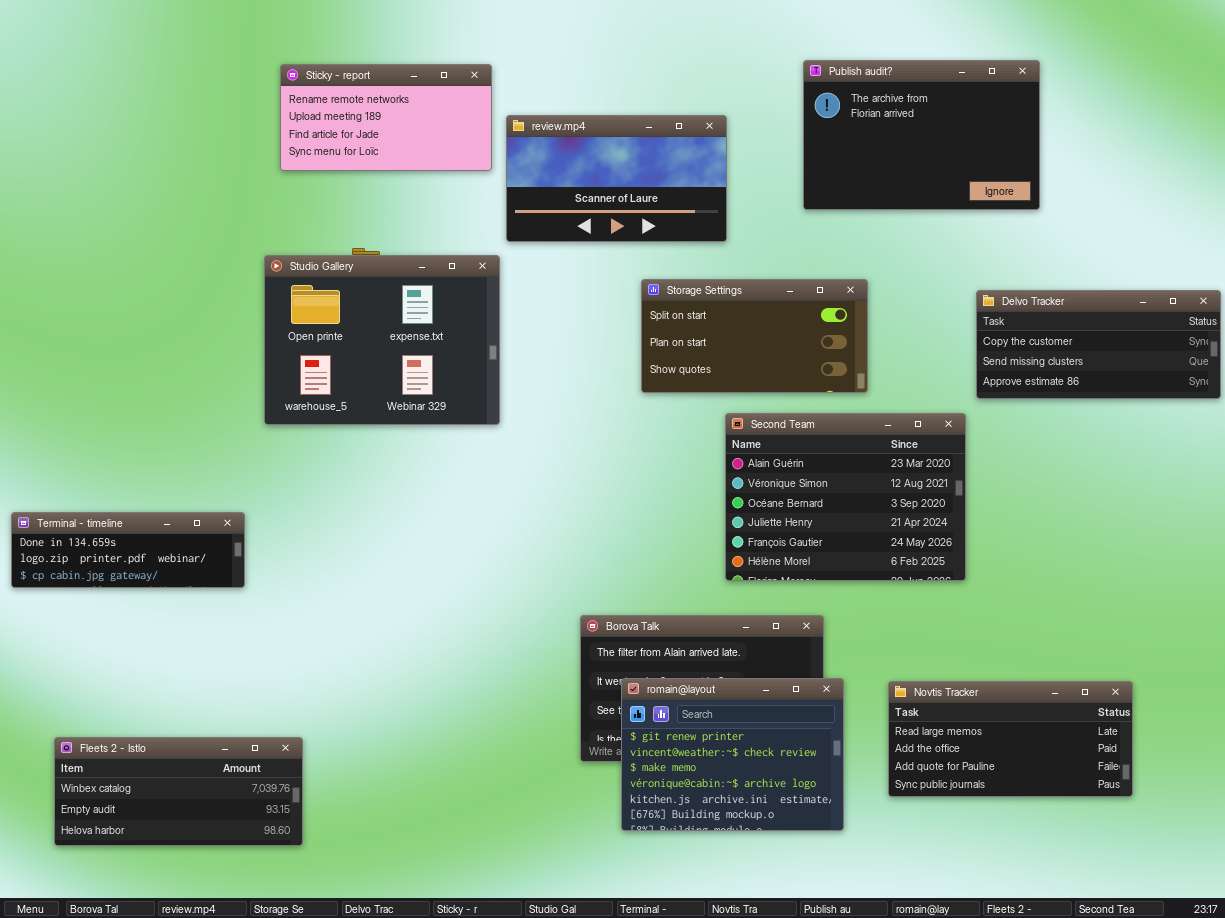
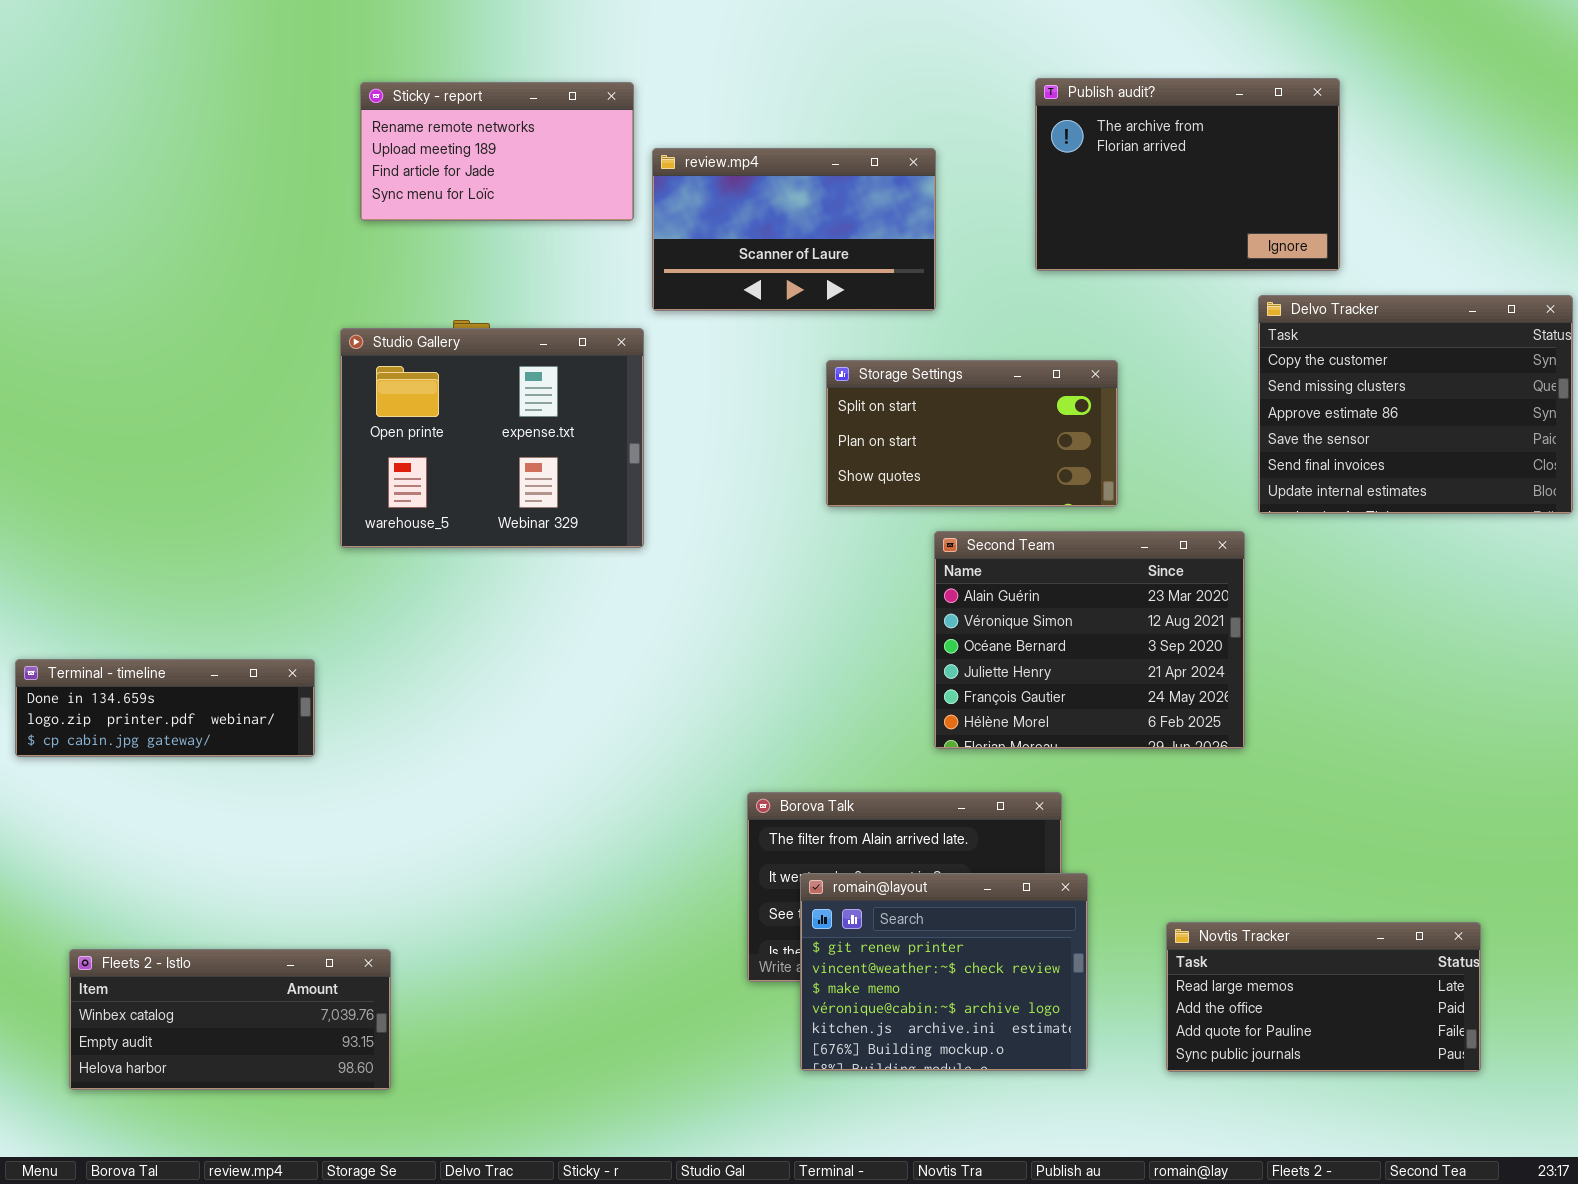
Delvo Tracker: [976,290,1221,399] -> [1258,295,1573,514], resized
Novtis Tracker: [888,681,1133,797] -> [1166,922,1481,1072], moved

